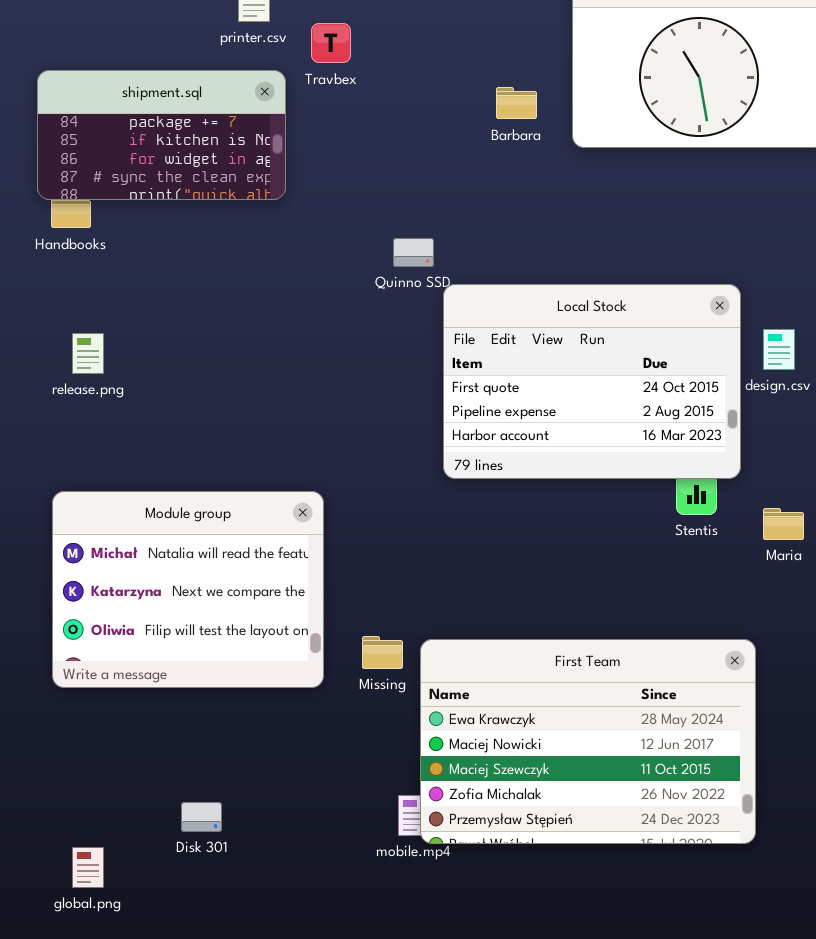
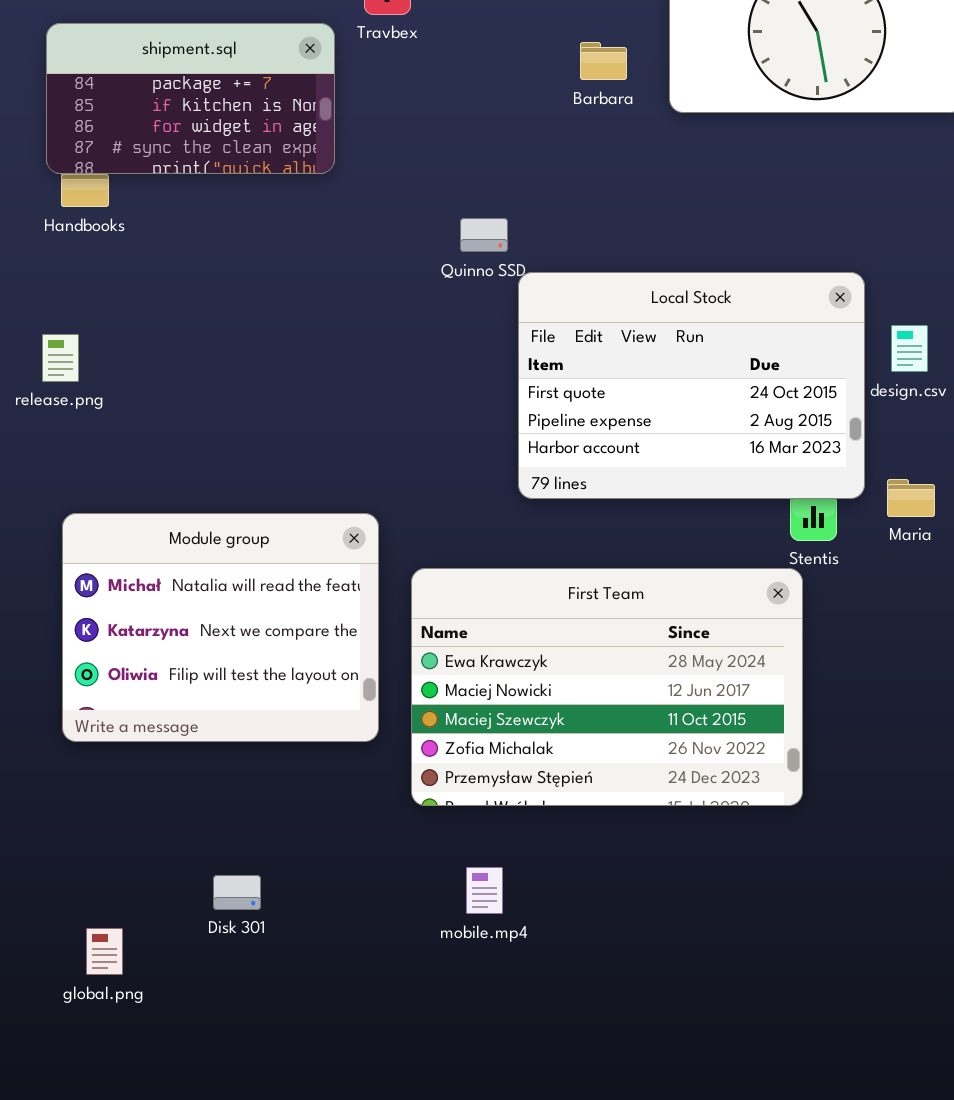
release.png: [72,333,104,374] -> [42,334,79,382], moved
Maria: [763,508,804,540] -> [887,479,935,517], moved
First Team: [420,639,756,844] -> [411,568,803,806], moved

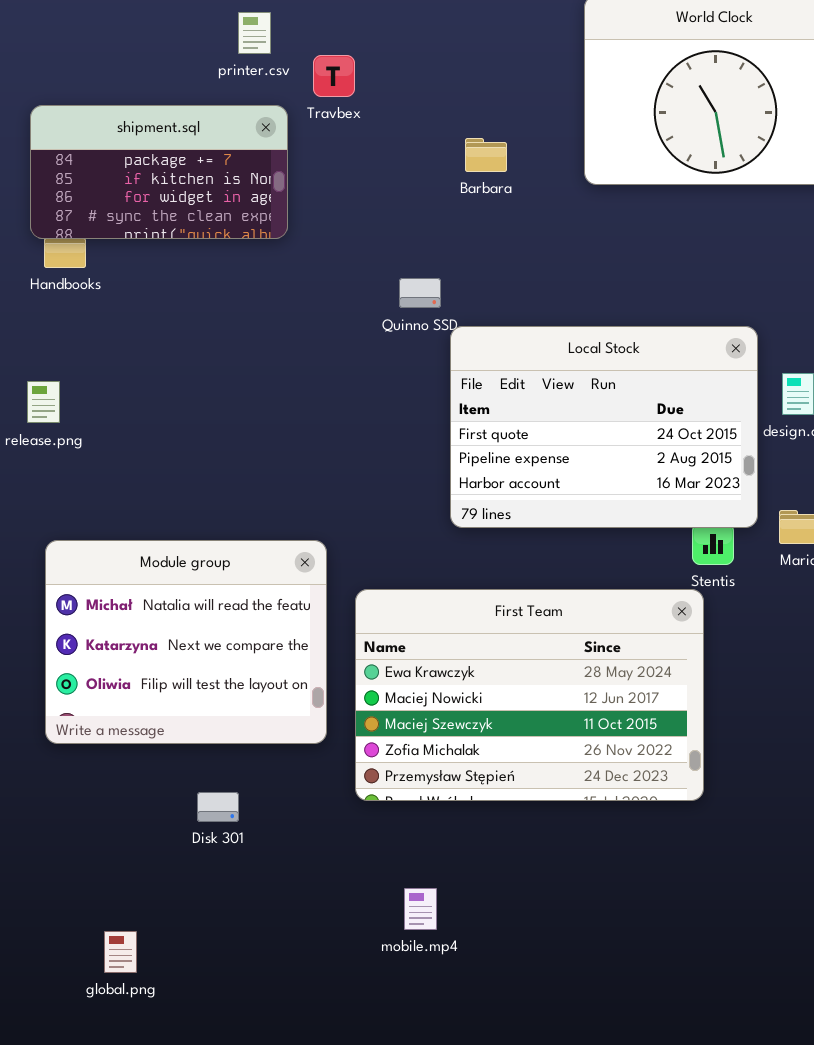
Barbara: [580,42,627,80] -> [465,138,507,172], moved
mobile.mp4: [466,867,503,914] -> [404,888,437,930], moved
Disk 301: [213,875,261,910] -> [197,792,239,822], moved
global.png: [86,928,123,975] -> [104,931,137,973], moved

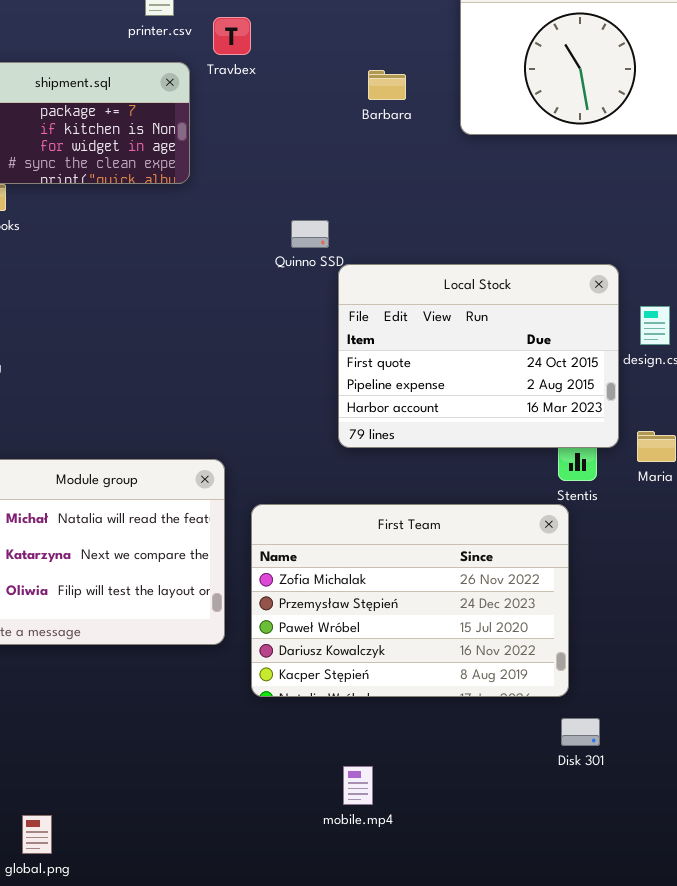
Barbara: [465,138,507,172] -> [368,70,406,100], moved
First Team: [355,589,704,801] -> [251,504,569,697], scrolled down 3 rows
Disk 301: [197,792,239,822] -> [561,718,600,746], moved
mobile.mp4: [404,888,437,930] -> [343,766,373,805], moved

